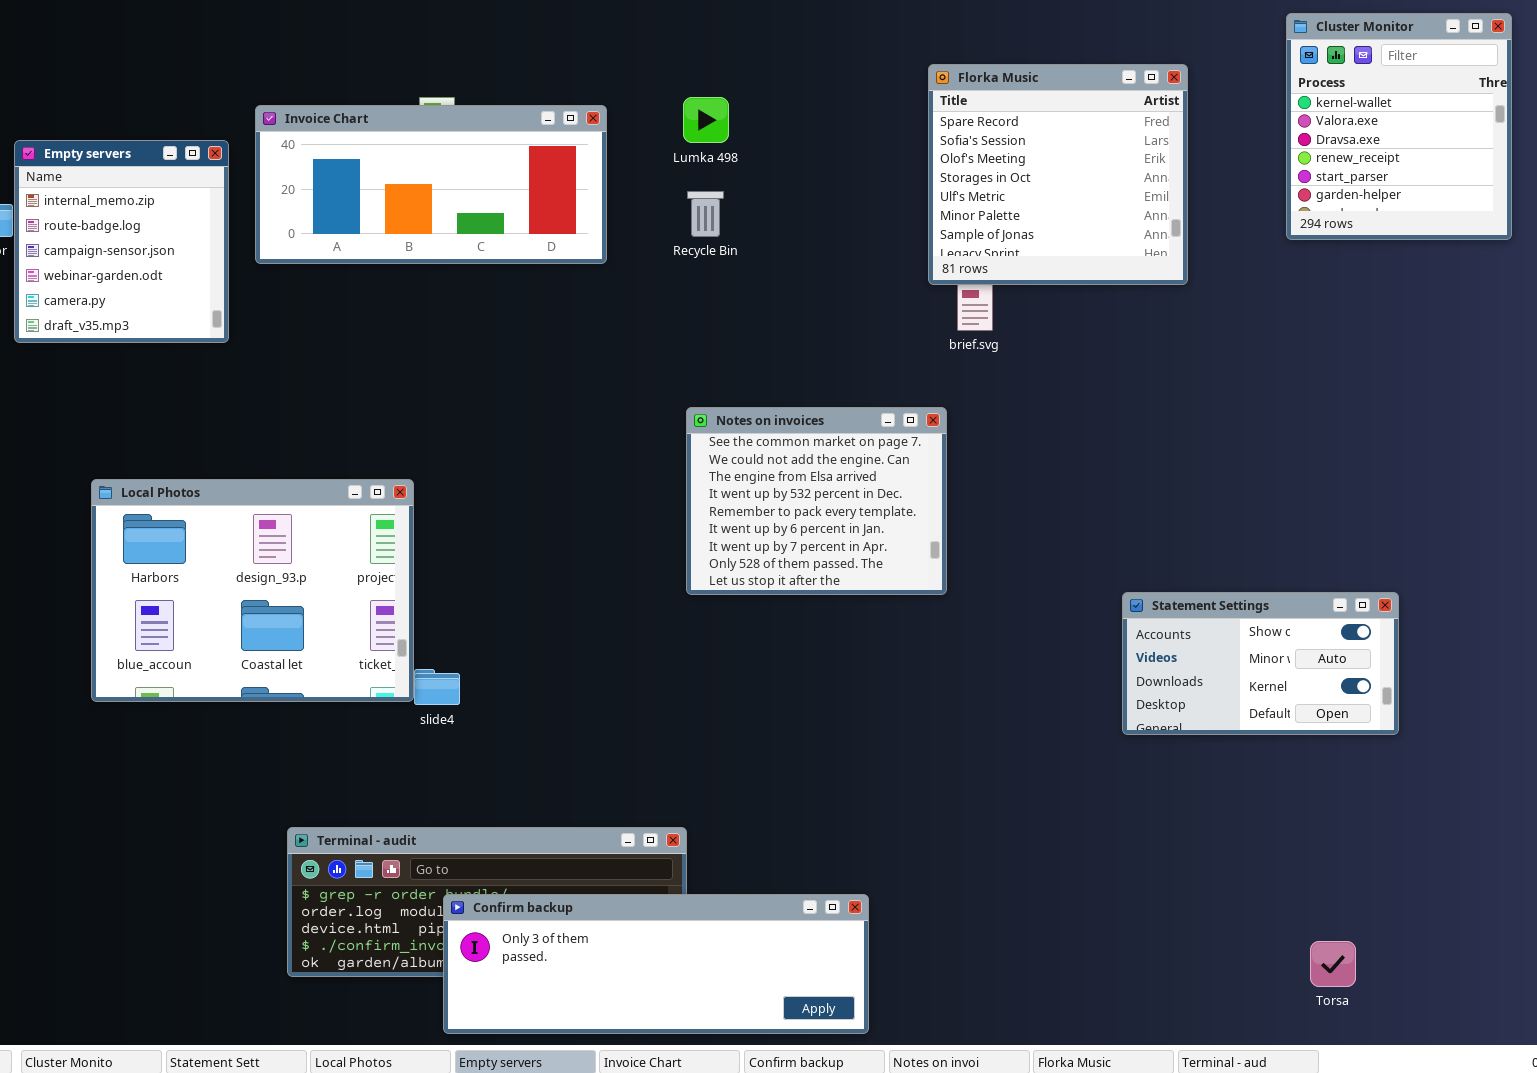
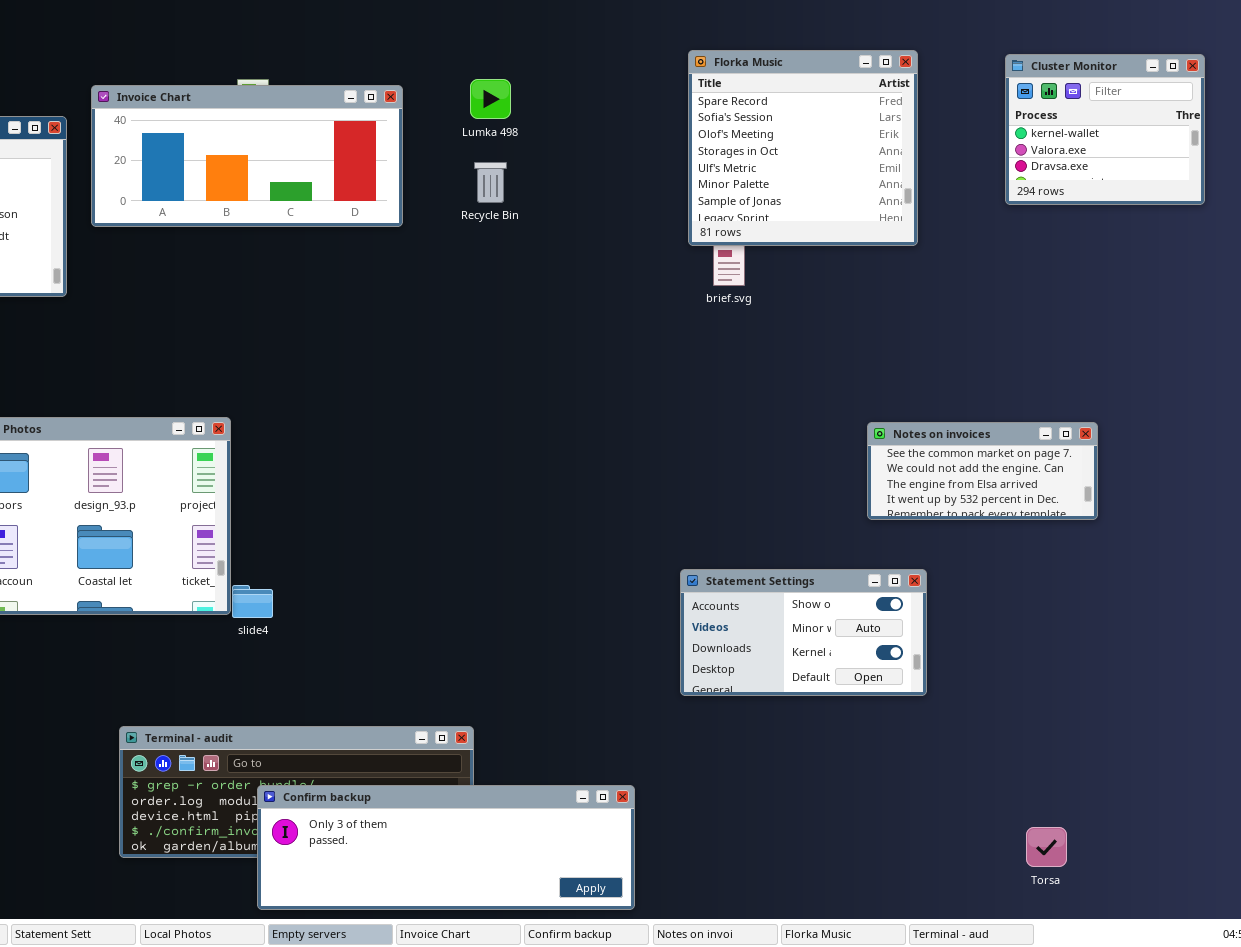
Cluster Monitor: [1286,13,1512,240] -> [1005,54,1205,205], resized
Notes on invoices: [686,407,947,595] -> [867,422,1098,520], moved, resized
Statement Settings: [1122,592,1399,735] -> [680,569,927,696], moved

